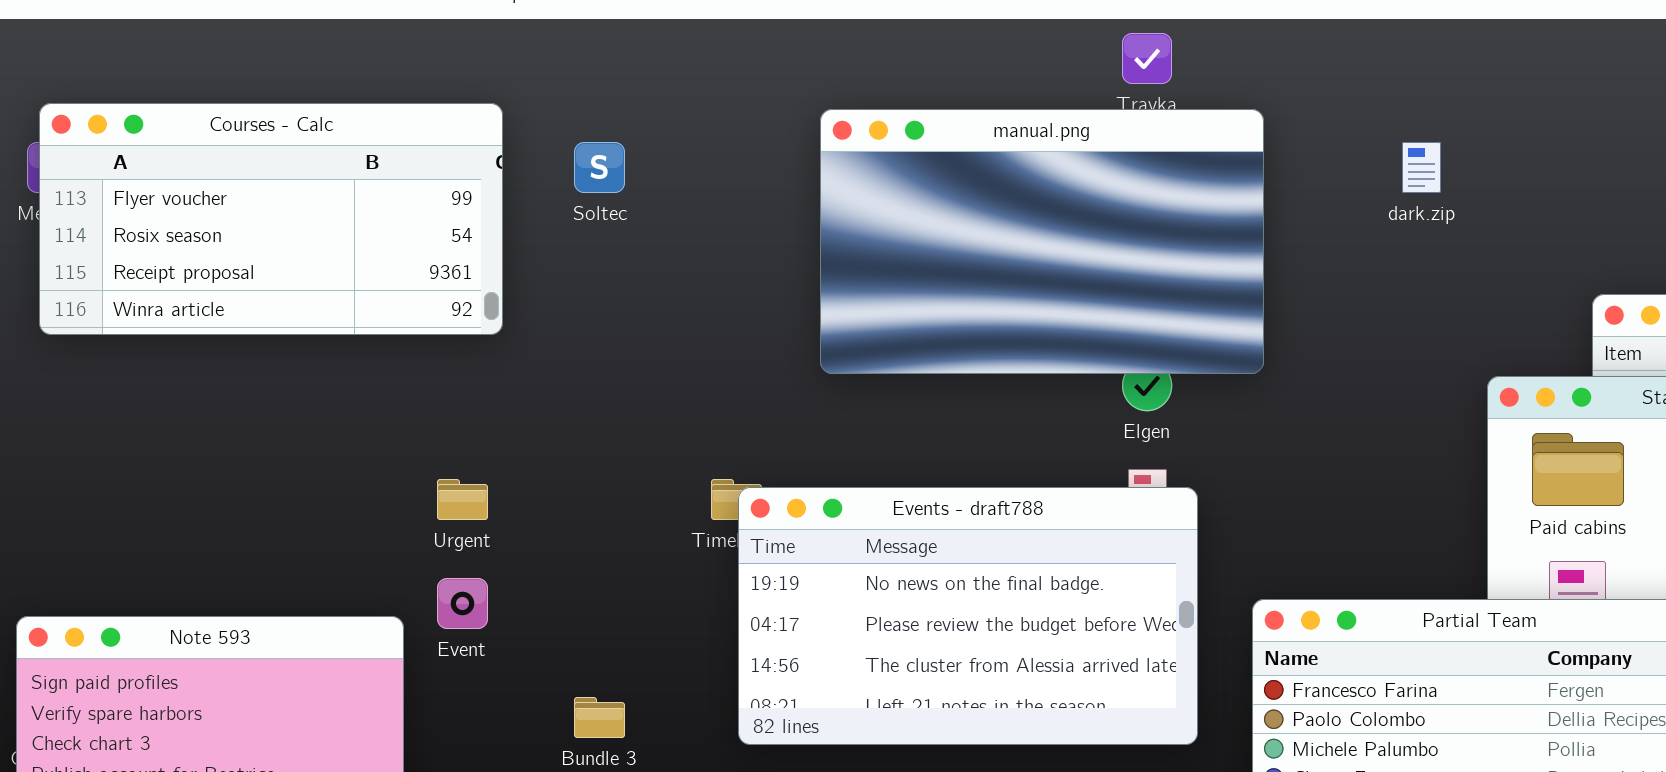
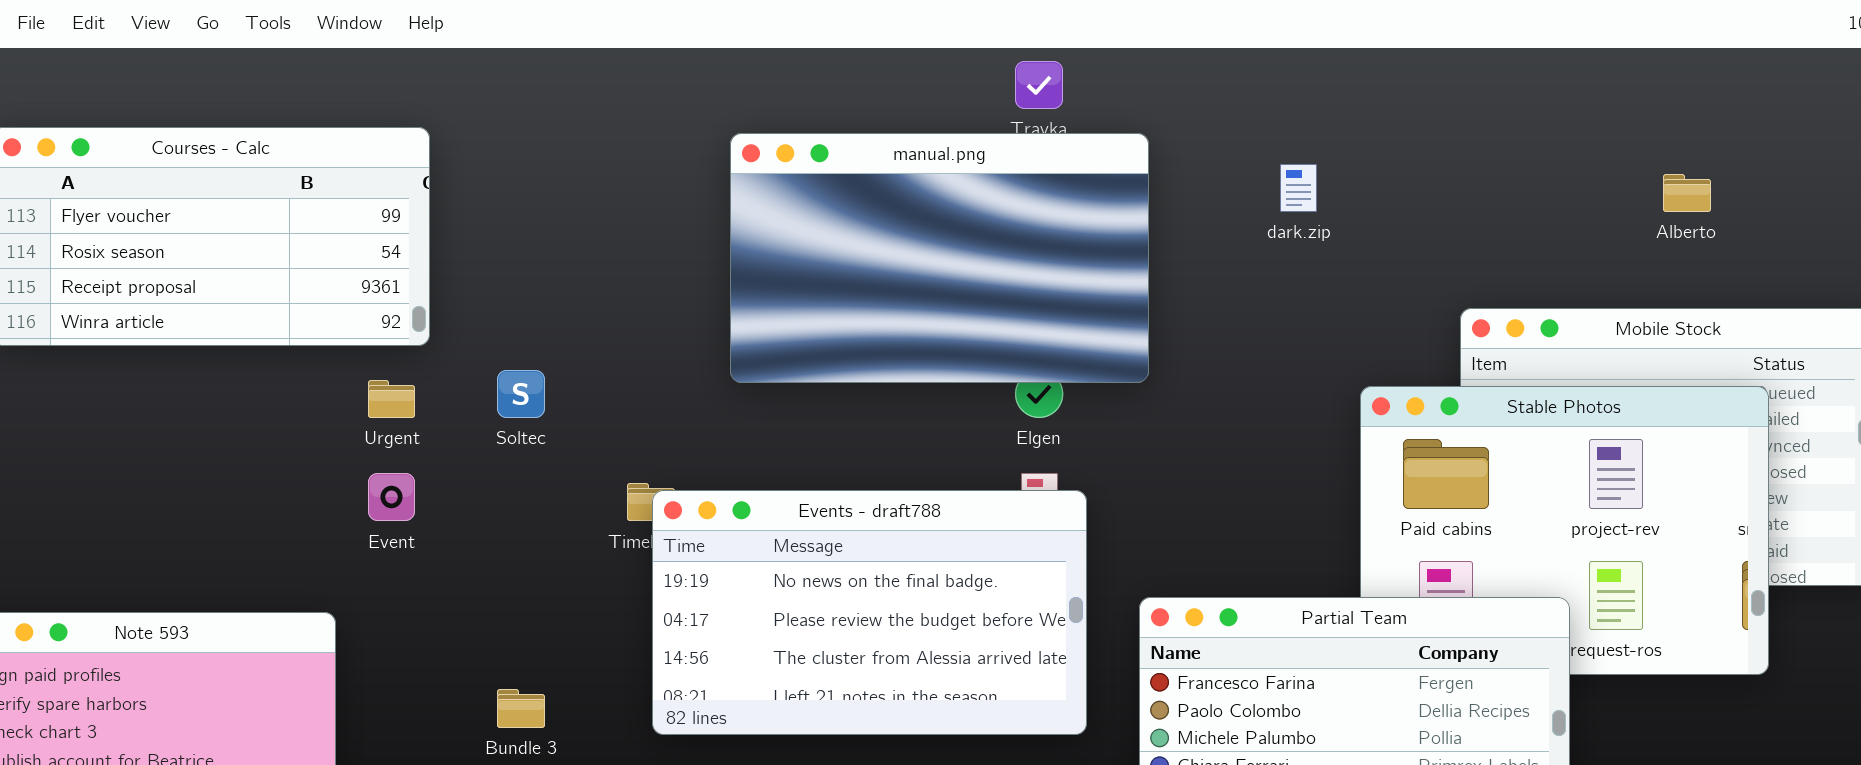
Soltec: [574,142,625,193] -> [497,370,545,418], moved
Urgent: [437,479,488,520] -> [368,380,415,418], moved
Event: [437,578,488,629] -> [368,473,415,521], moved

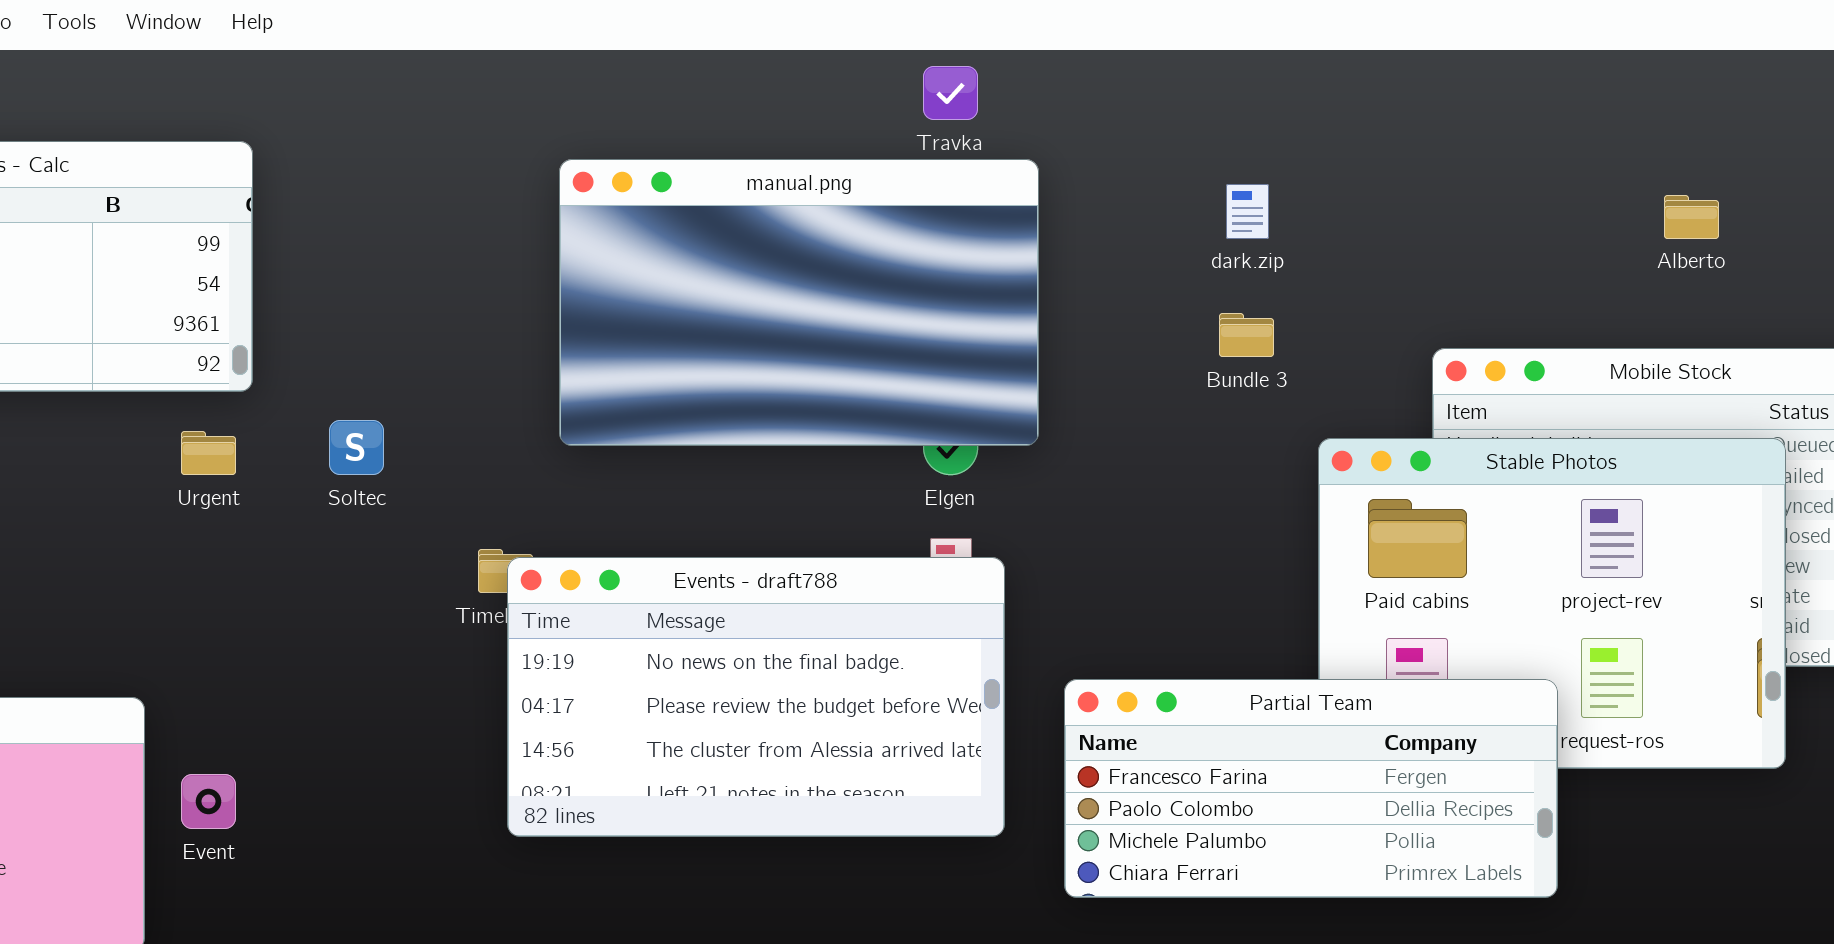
manual.png: [730,133,1149,383] -> [559,159,1039,446], moved
Event: [368,473,415,521] -> [181,774,236,829], moved
Bundle 3: [497,689,545,728] -> [1219,313,1274,357], moved

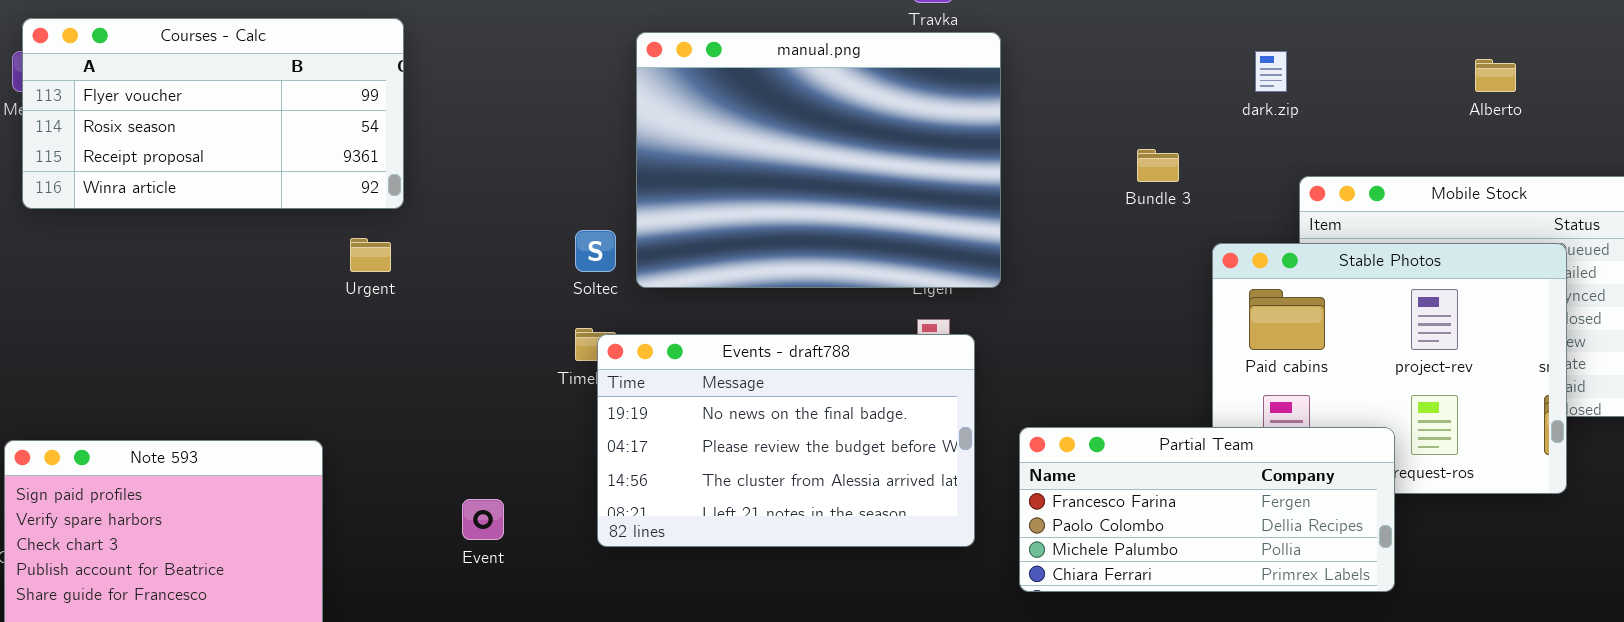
manual.png: [559,159,1039,446] -> [636,32,1001,288], resized
dark.zip: [1226,184,1269,239] -> [1255,51,1287,92], moved
Soltec: [329,420,384,475] -> [575,230,616,272], moved
Event: [181,774,236,829] -> [462,499,504,540], moved

